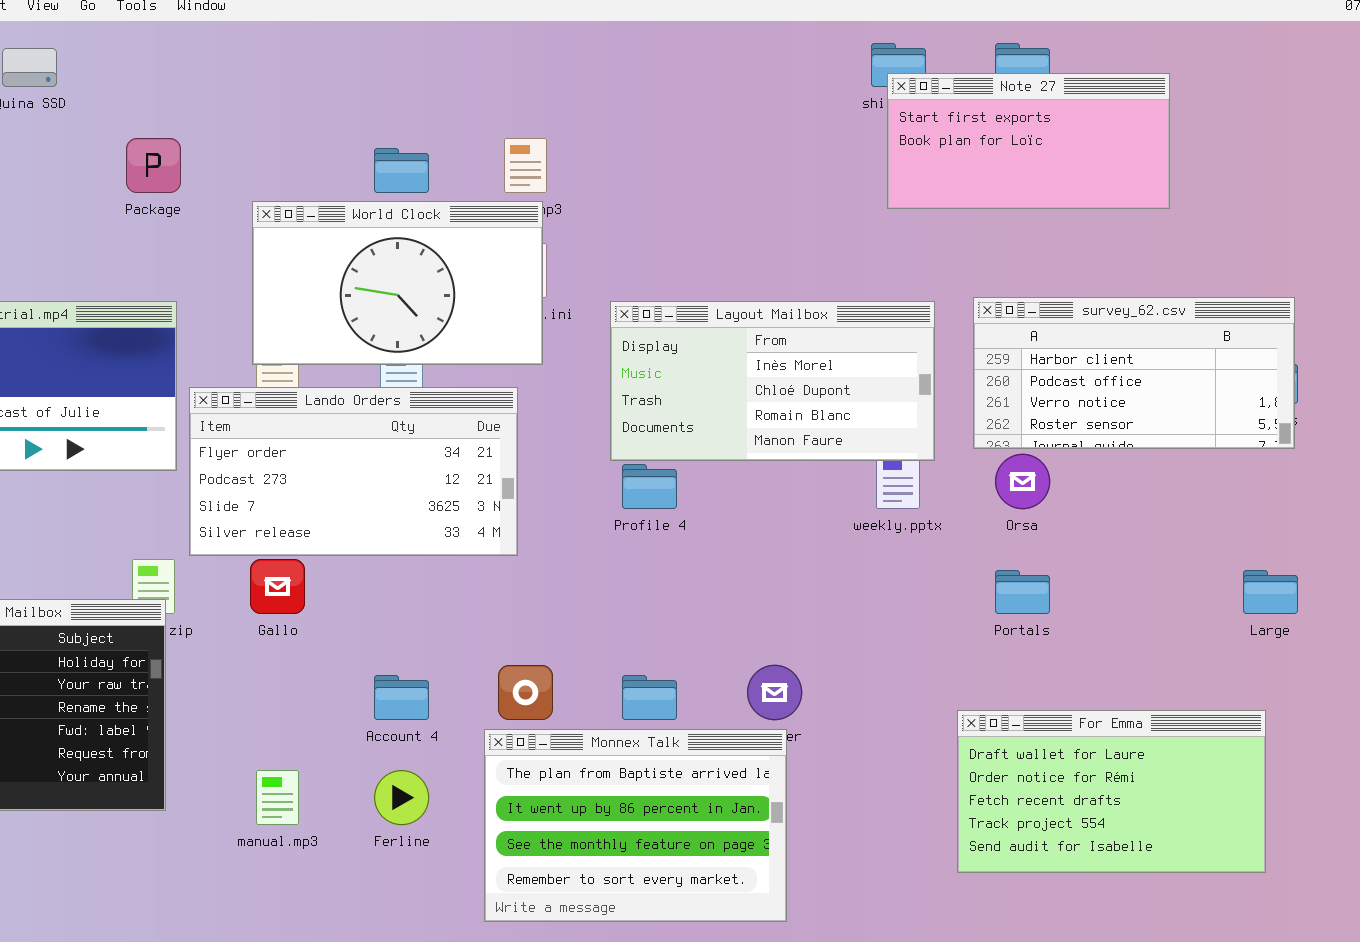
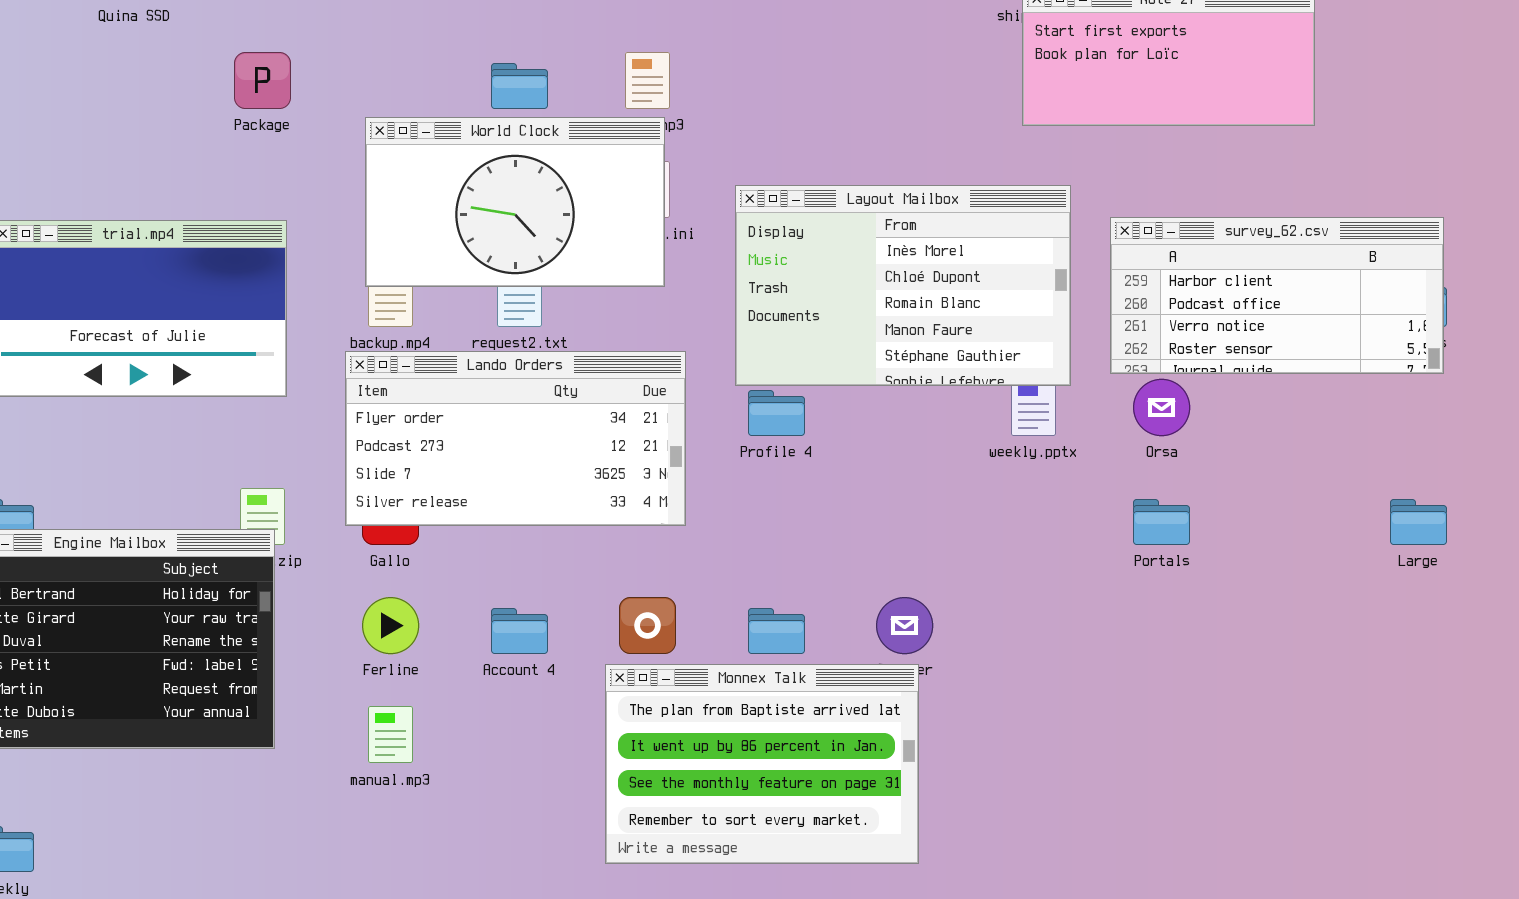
Layout Mailbox: [610,301,935,461] -> [735,185,1071,386], resized
Lando Orders: [189,387,518,556] -> [345,351,686,526], moved
For Emma: [957,710,1266,873] -> none, closed
Ferline: [374,770,429,825] -> [362,597,419,654], moved

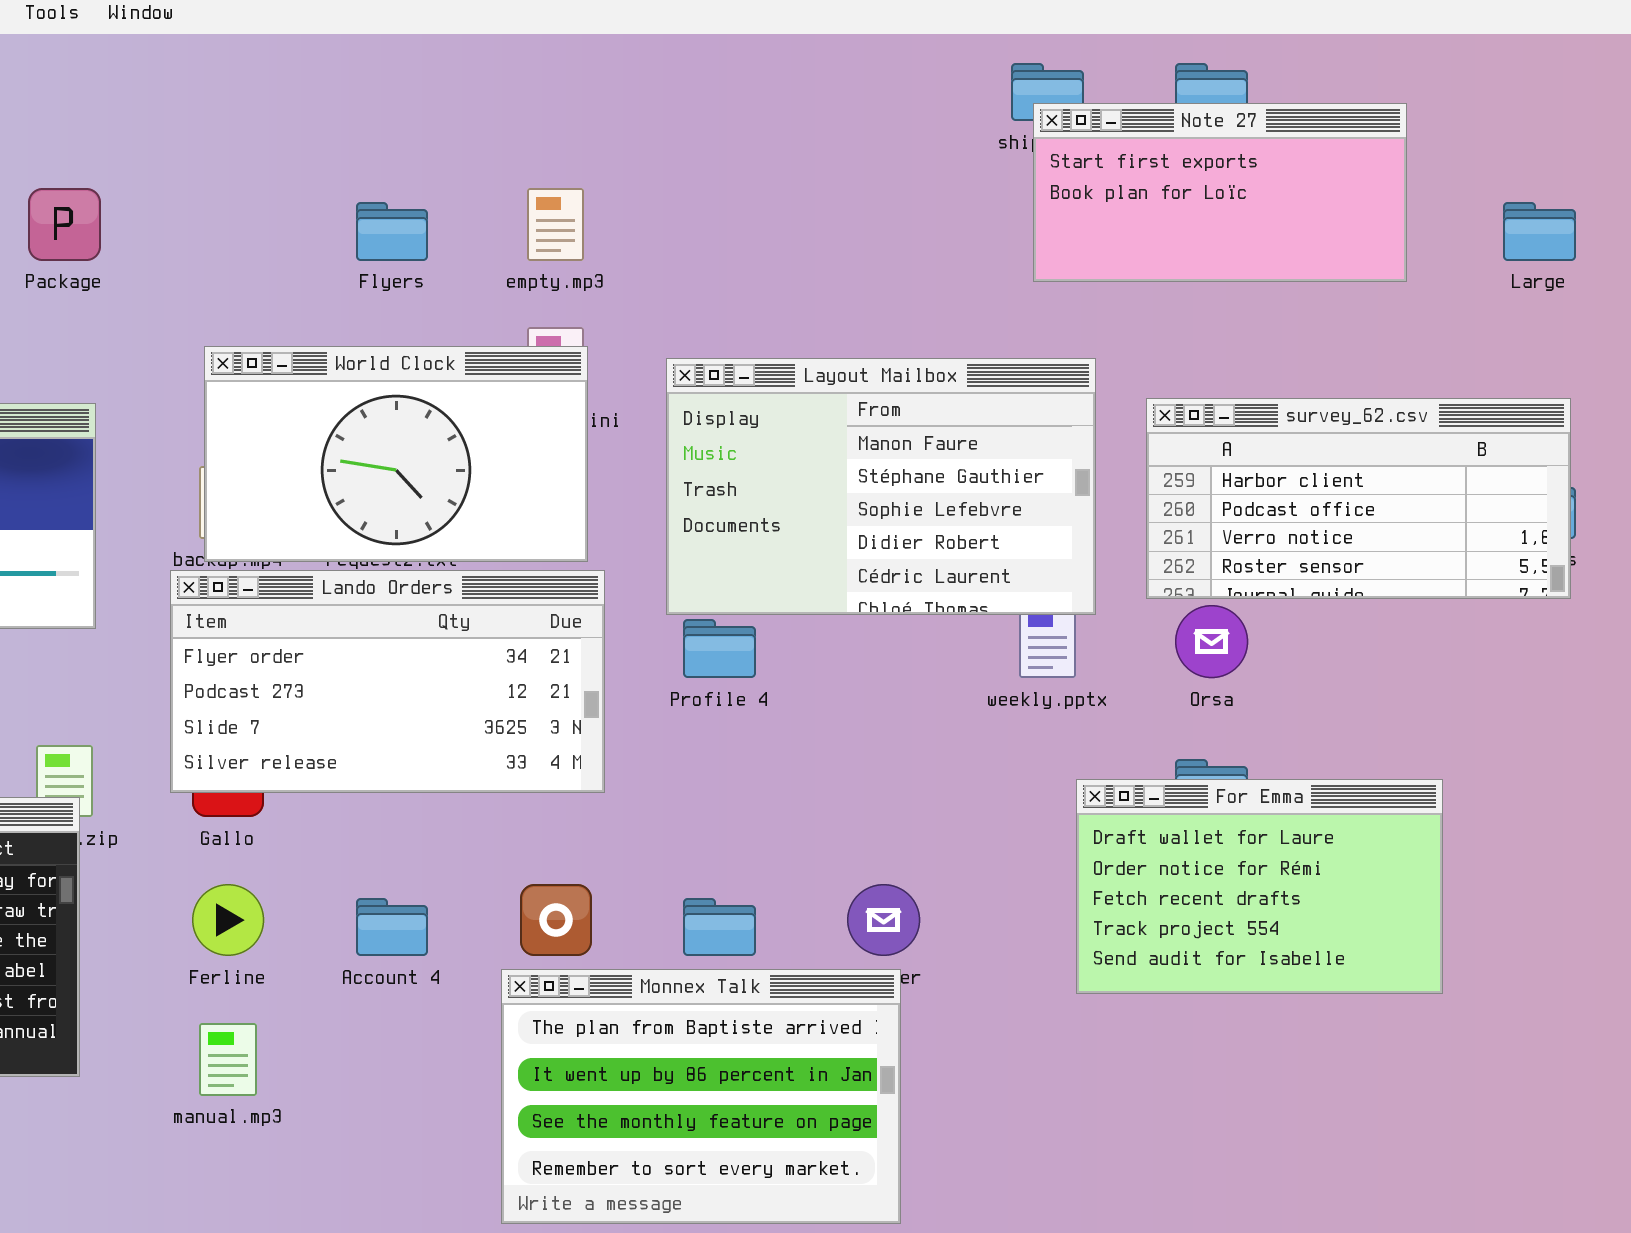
World Clock: [365,117,665,287] -> [204,346,588,562], moved
Layout Mailbox: [735,185,1071,386] -> [666,358,1096,615], scrolled down 3 rows
Large: [1390,499,1447,545] -> [1503,202,1576,261], moved
For Emma: none -> [1076,779,1443,994], opened

